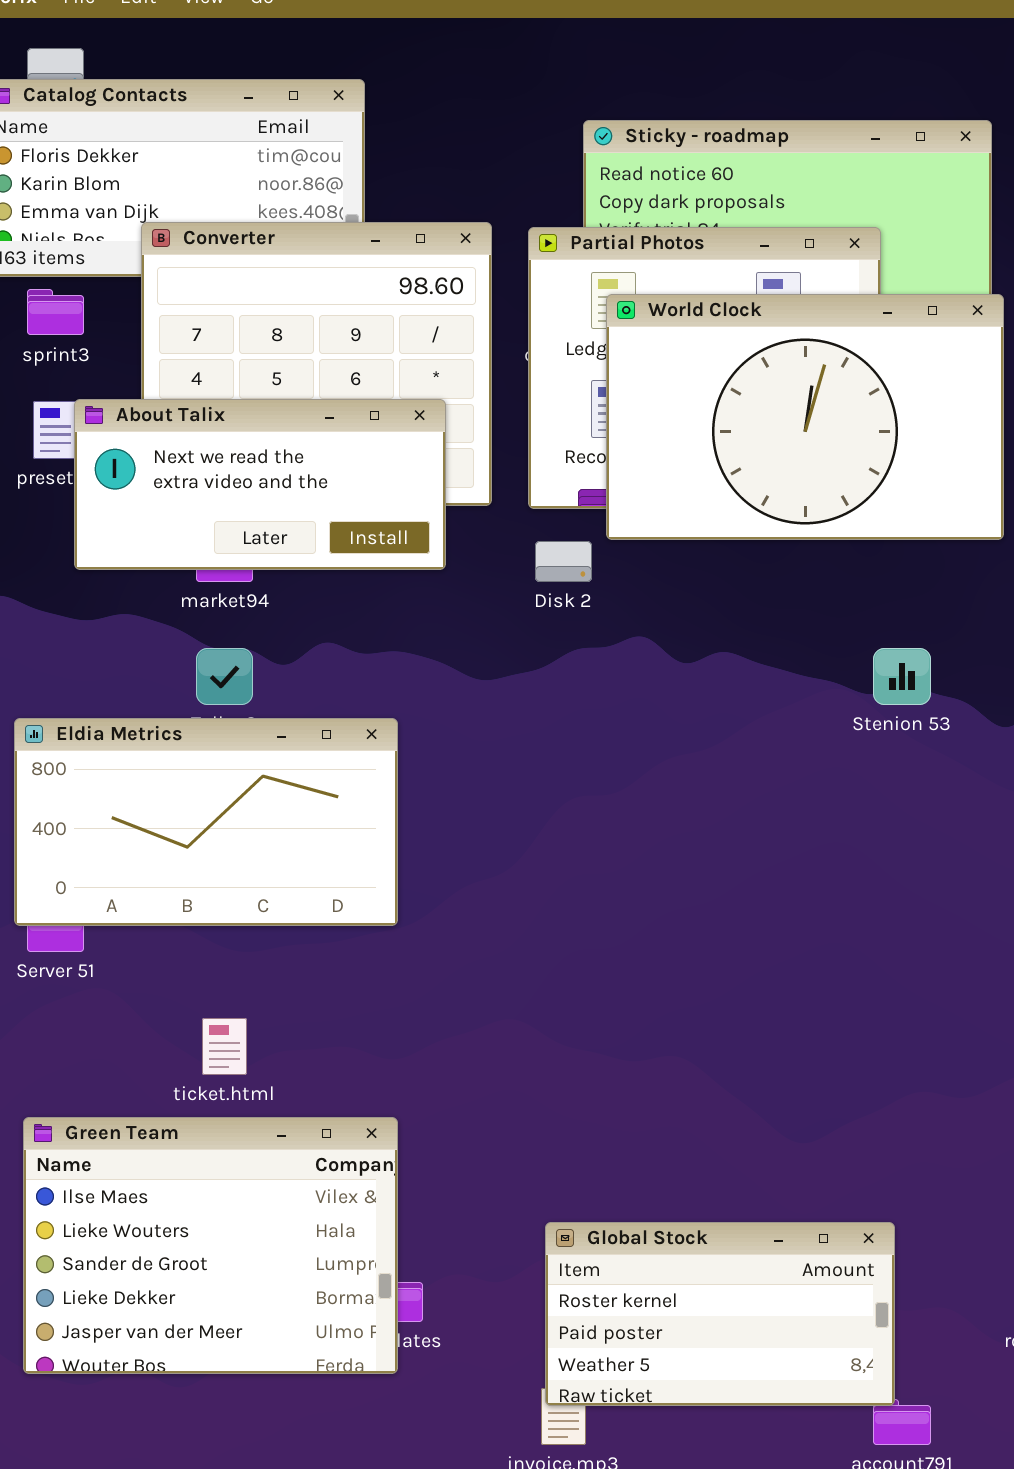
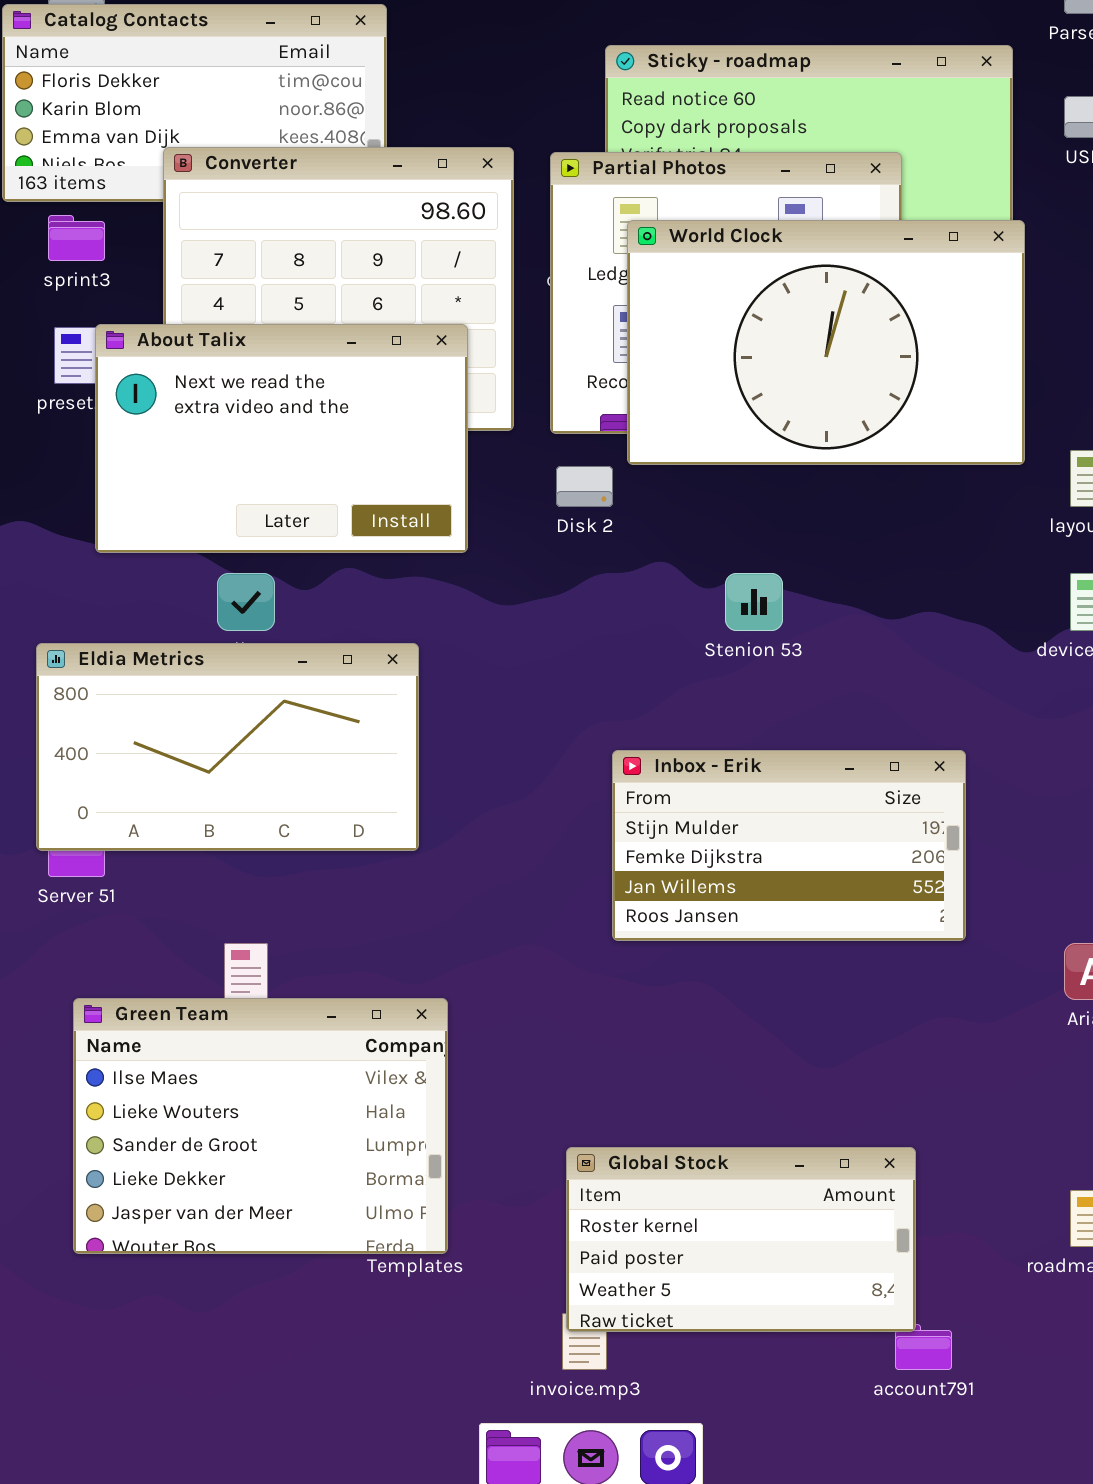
About Talix: [74,399,446,570] -> [95,324,468,553], resized
Stenion 53: [873,648,931,705] -> [725,573,783,631], moved
Inbox - Erik: none -> [612,750,966,941], opened
Green Team: [23,1117,398,1374] -> [73,998,448,1254], moved

